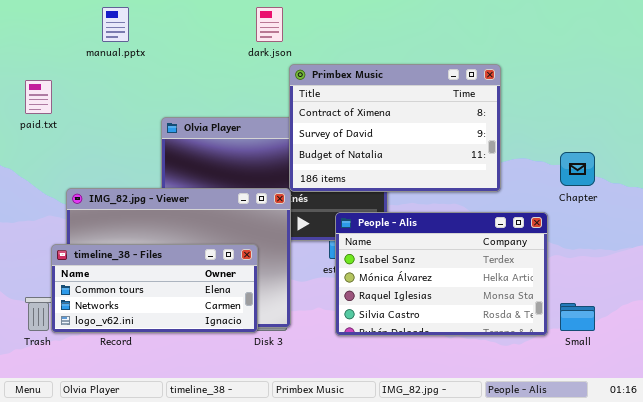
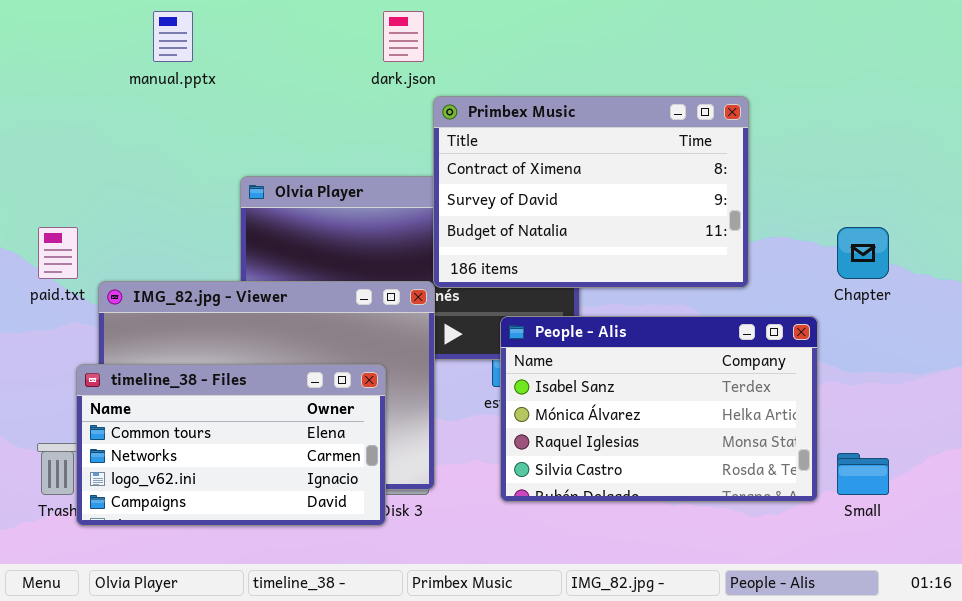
paid.txt: [25,80,52,114] -> [38,227,78,279], moved
timeline_38 - Files: [51,244,258,333] -> [76,364,386,526], resized

